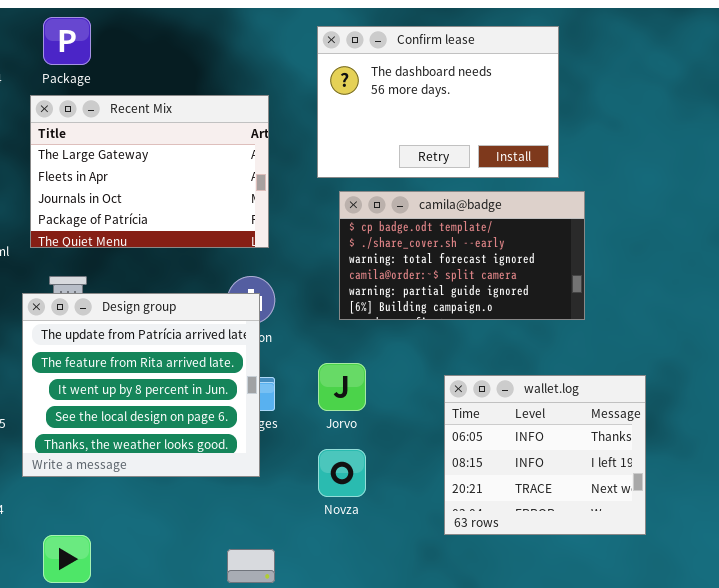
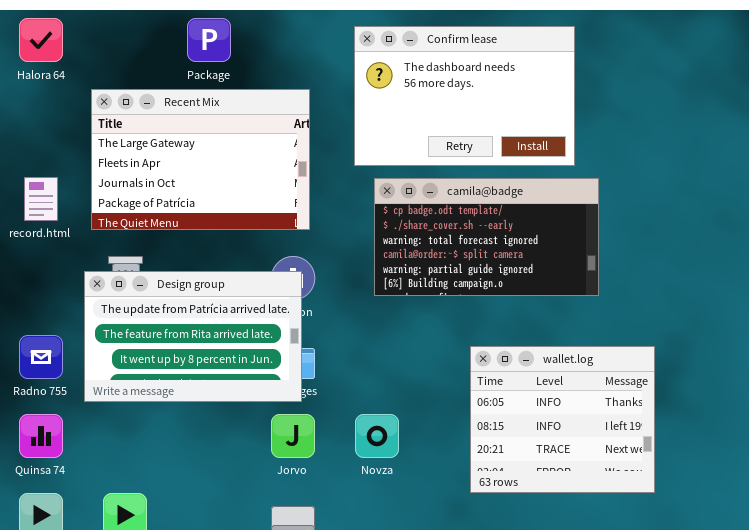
Package: [43,17,91,65] -> [187,18,231,62], moved
Design group: [22,293,260,477] -> [84,271,302,402], resized
Jorvo: [318,363,366,411] -> [271,414,315,458], moved

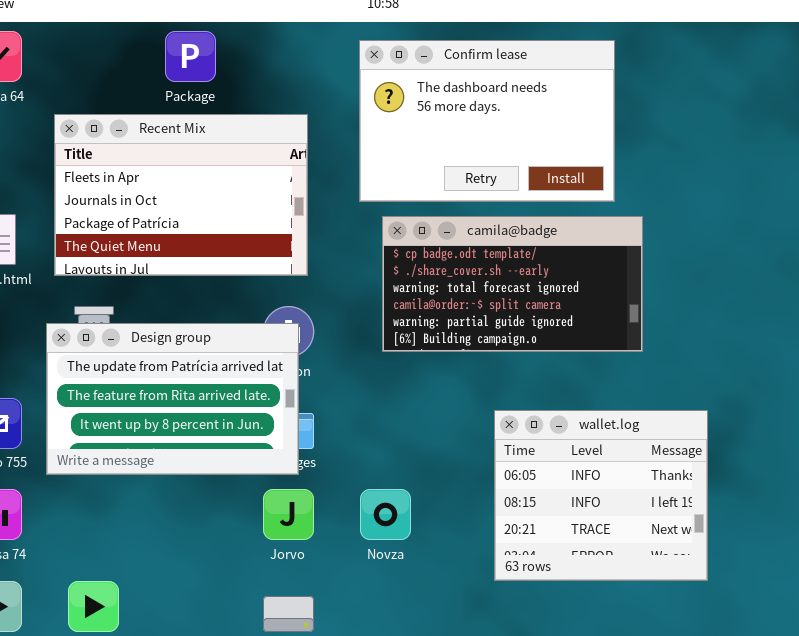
Recent Mix: [91,89,310,230] -> [54,114,308,276], scrolled down 1 row

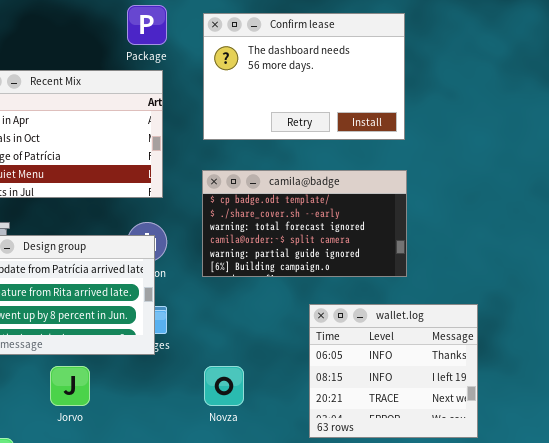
Package: [165,31,216,82] -> [127,5,167,45], moved
camila@badge: [382,216,643,352] -> [202,170,407,277], moved
Jorvo: [263,489,314,540] -> [50,366,90,406], moved

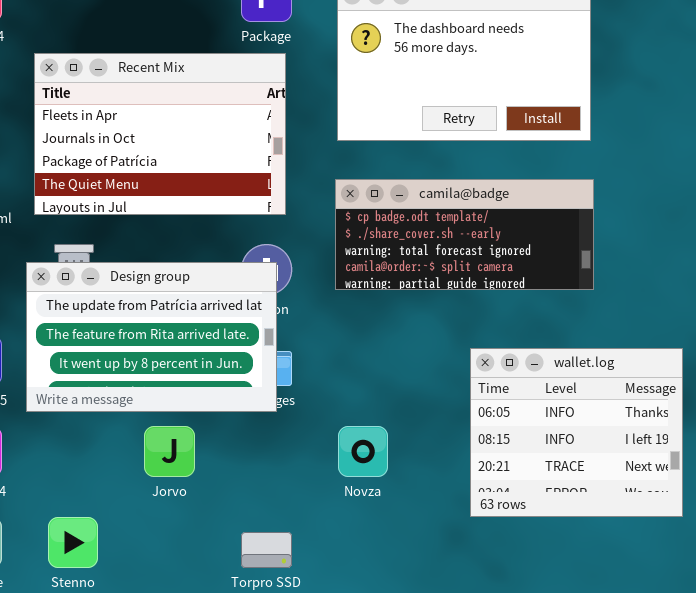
camila@badge: [202,170,407,277] -> [335,179,594,290], resized

